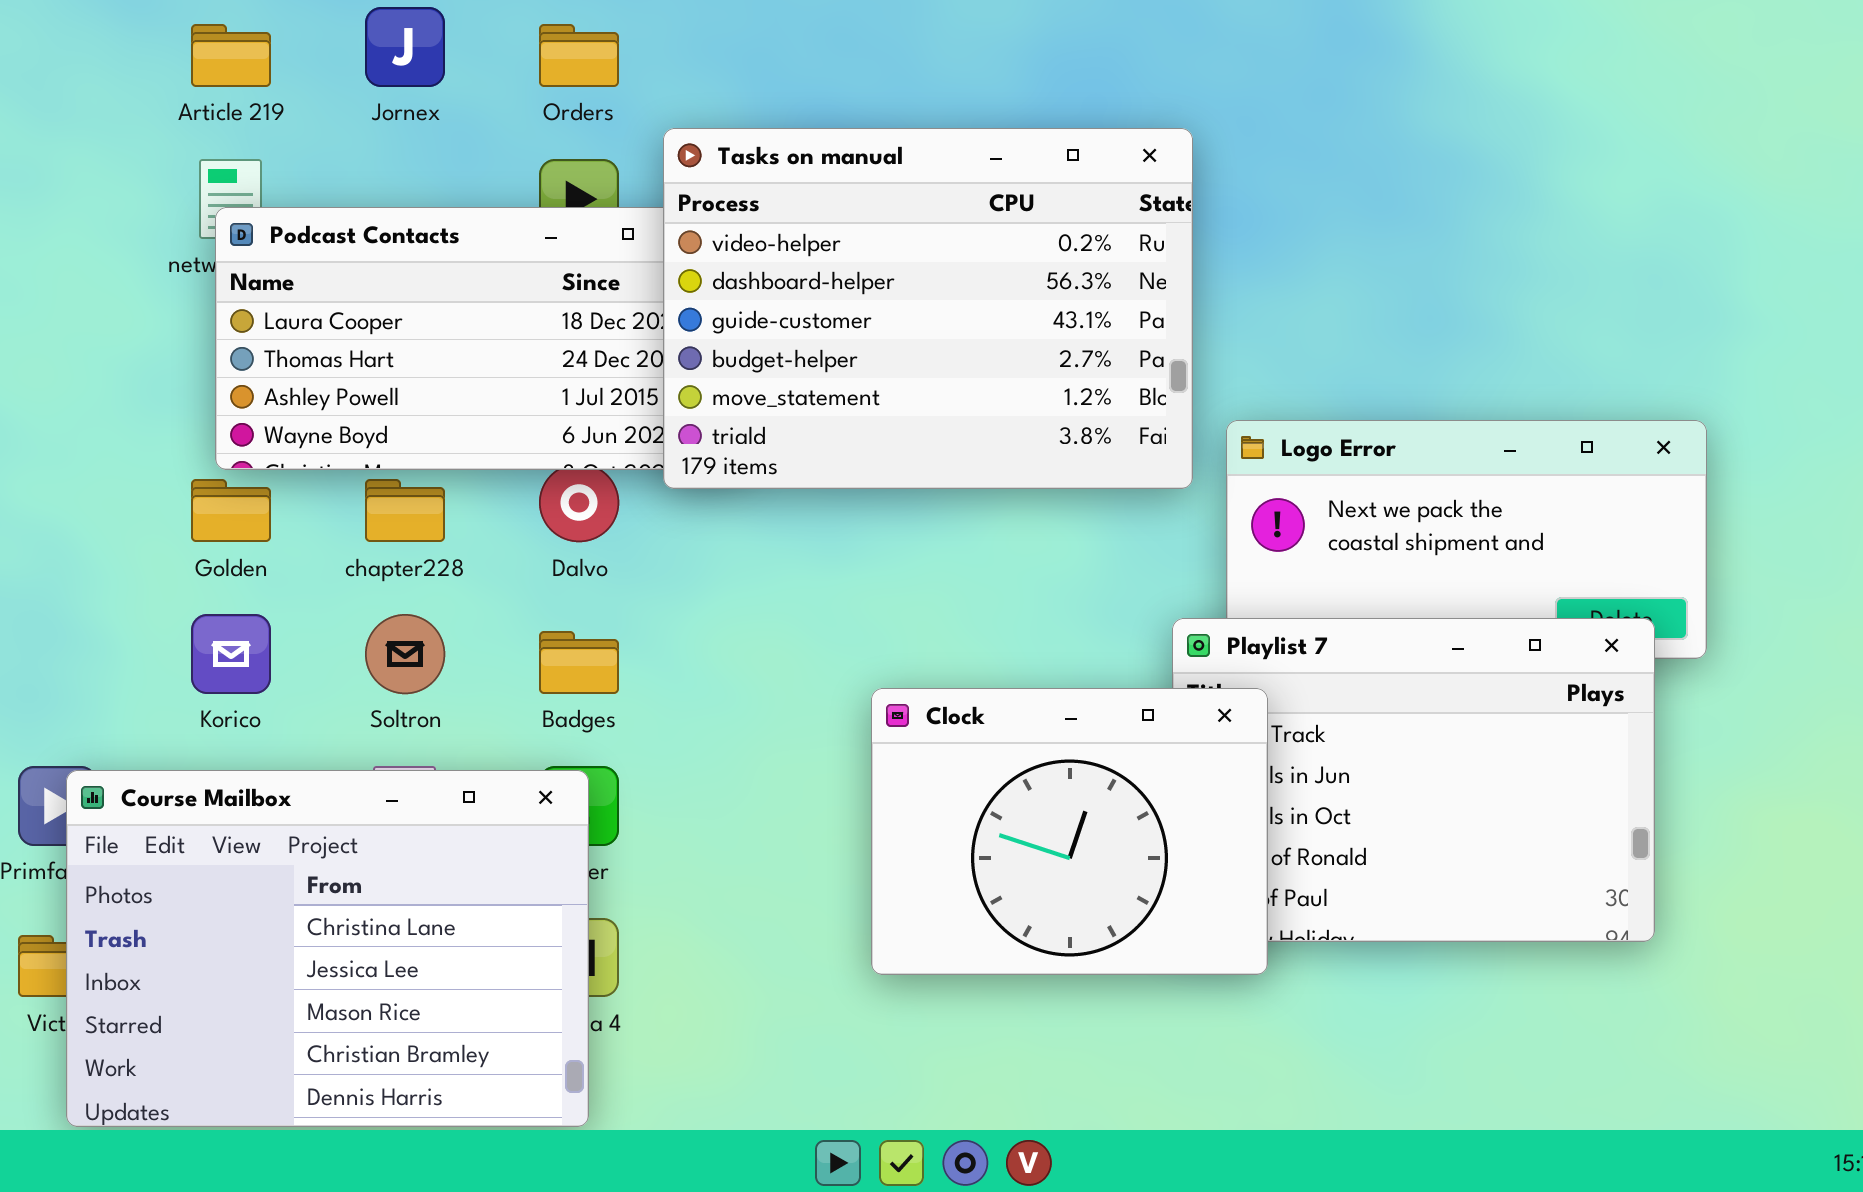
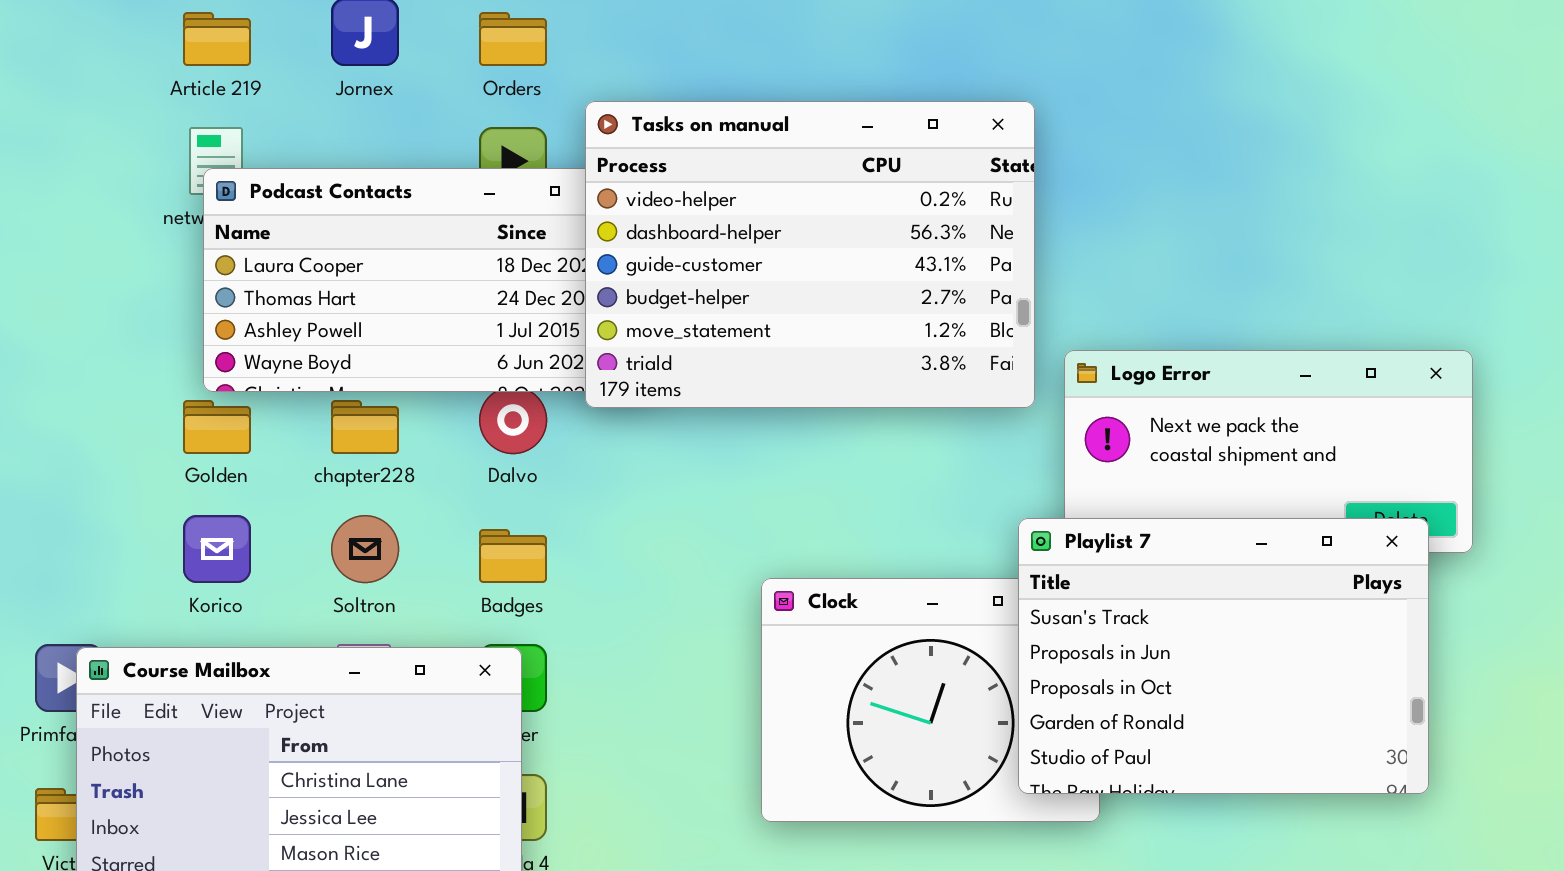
Playlist 7: [1172,618,1655,942] -> [1018,518,1429,794], raised

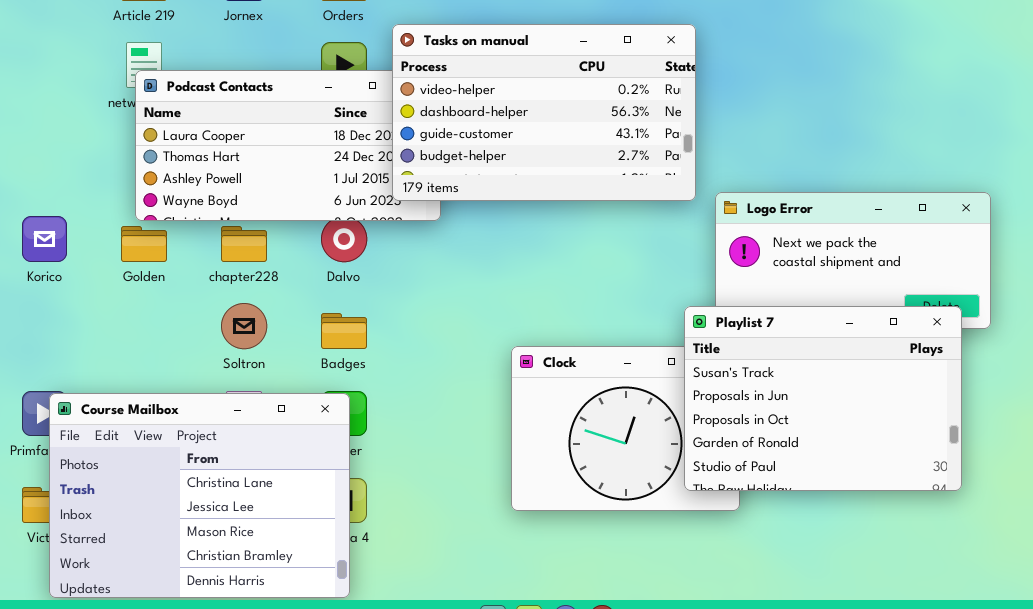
Tasks on manual: [585,101,1035,408] -> [392,24,696,201], resized
Korico: [183,515,251,583] -> [22,216,67,262], moved

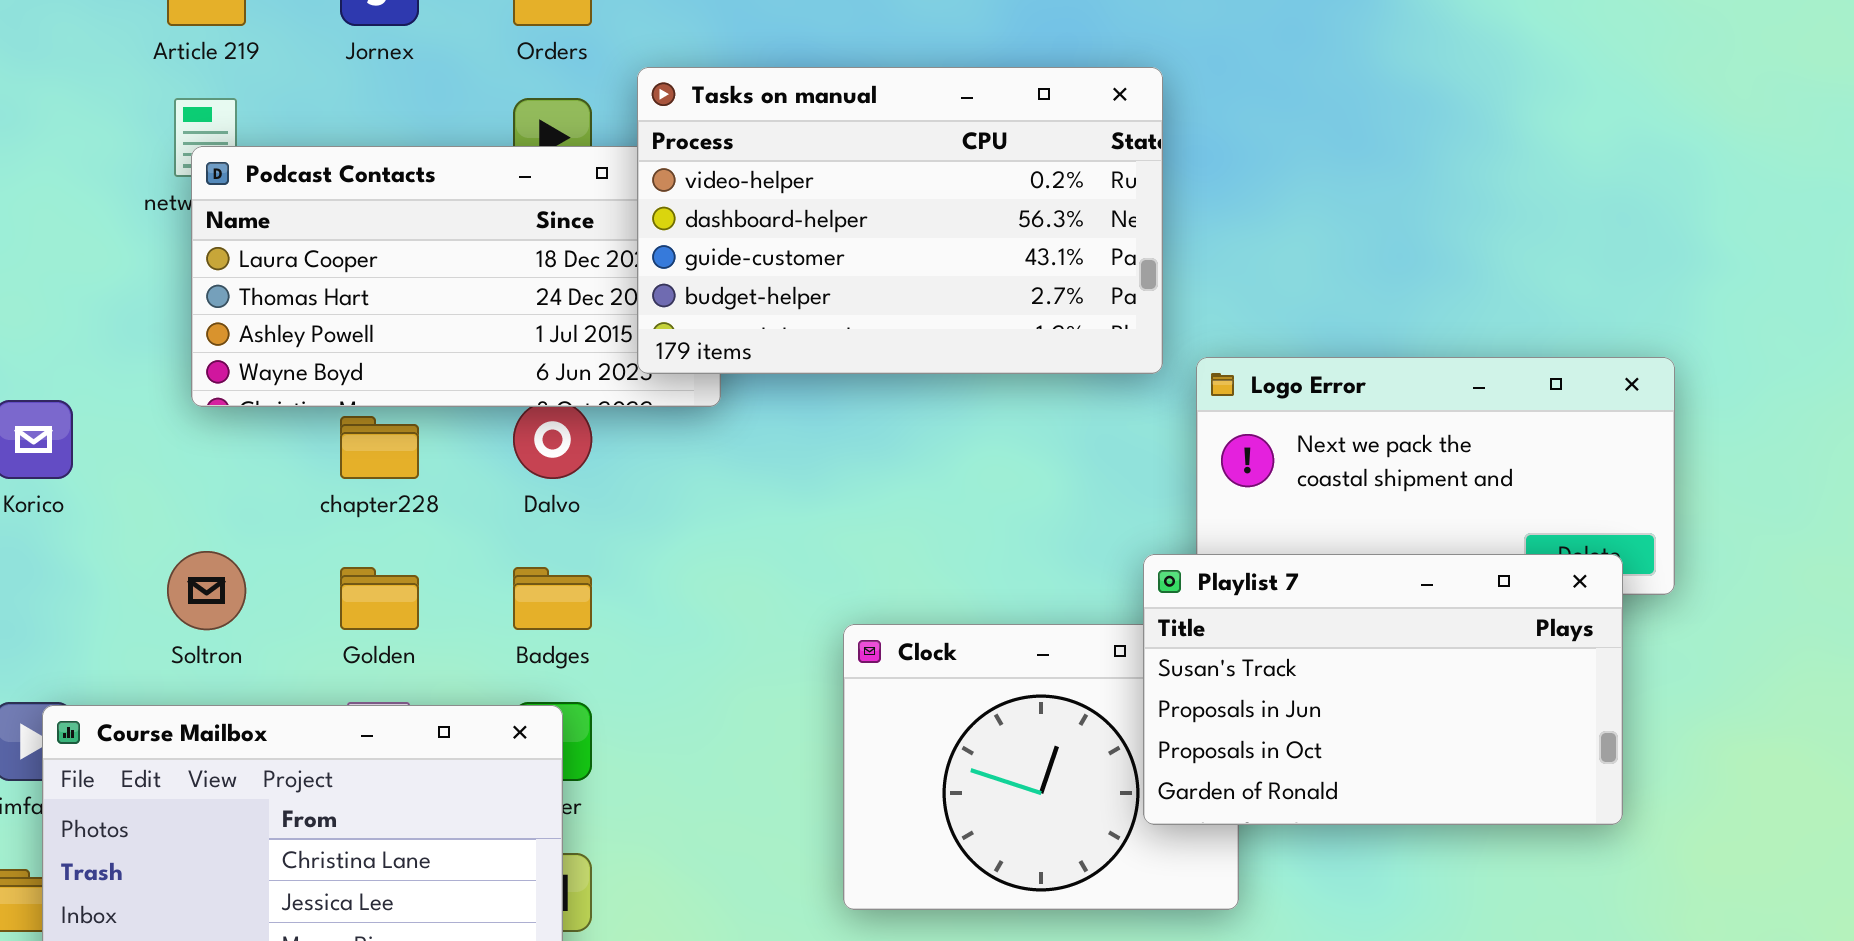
Golden: [121,226,167,262] -> [340,567,419,630], moved
Soltron: [221,303,267,349] -> [167,551,246,630], moved
Playlist 7: [684,306,962,491] -> [1143,554,1623,825], resized

